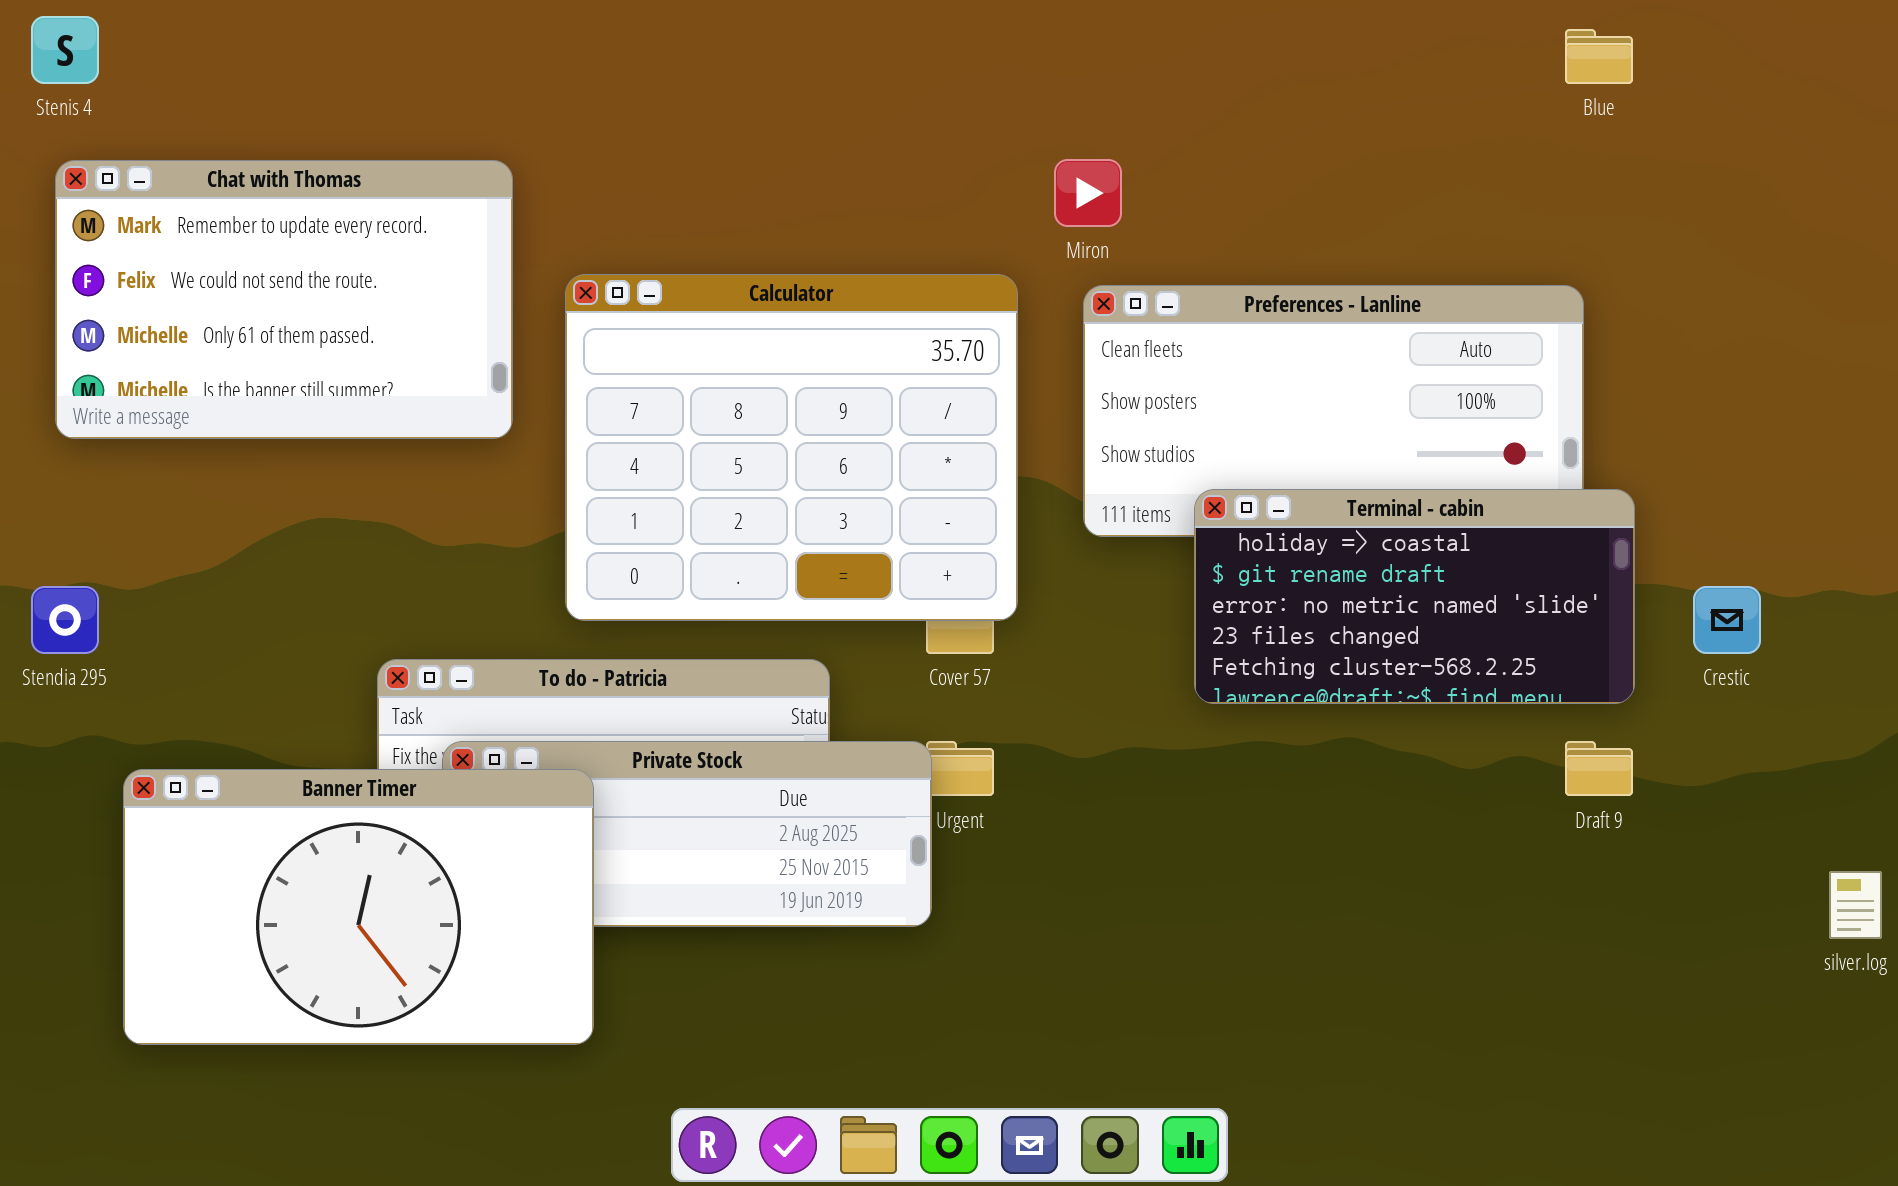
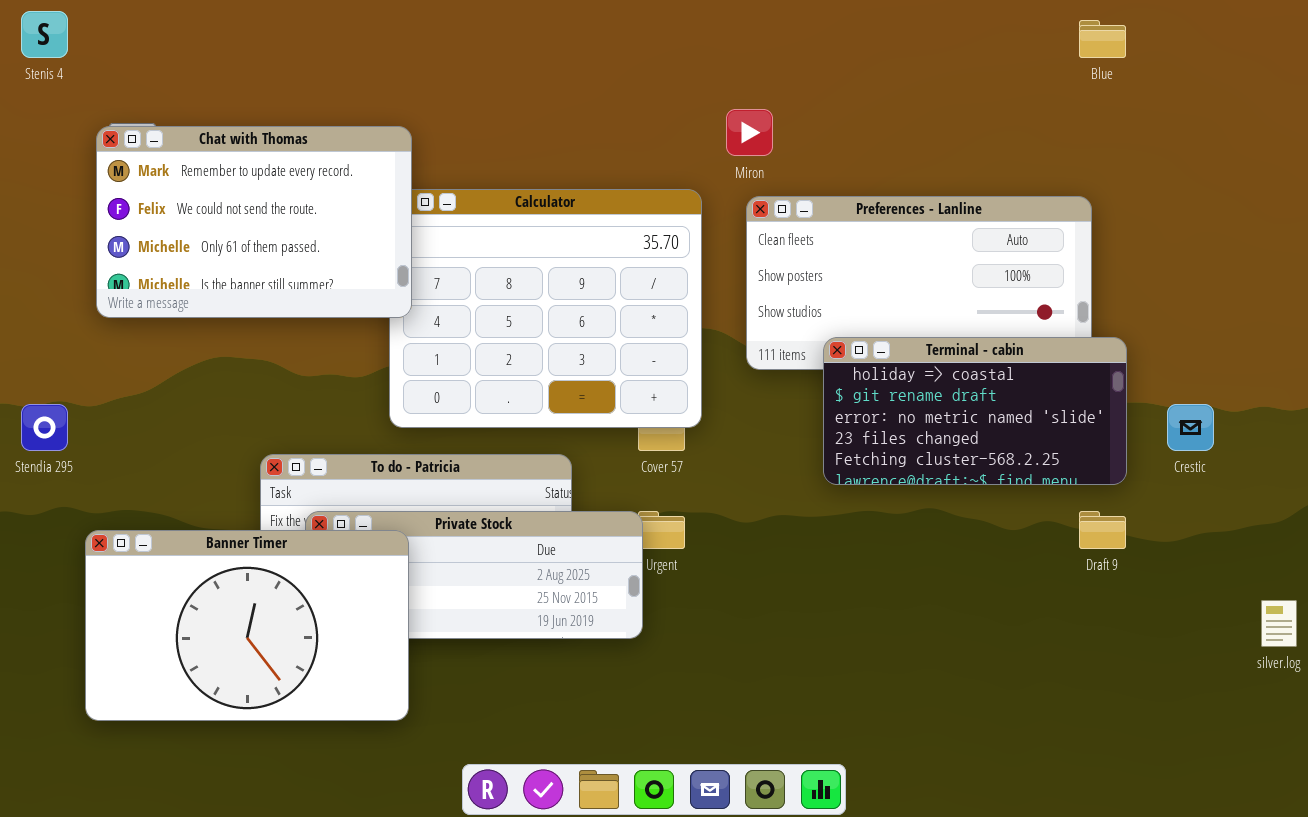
Chat with Thomas: [55,160,513,439] -> [96,126,412,318], moved

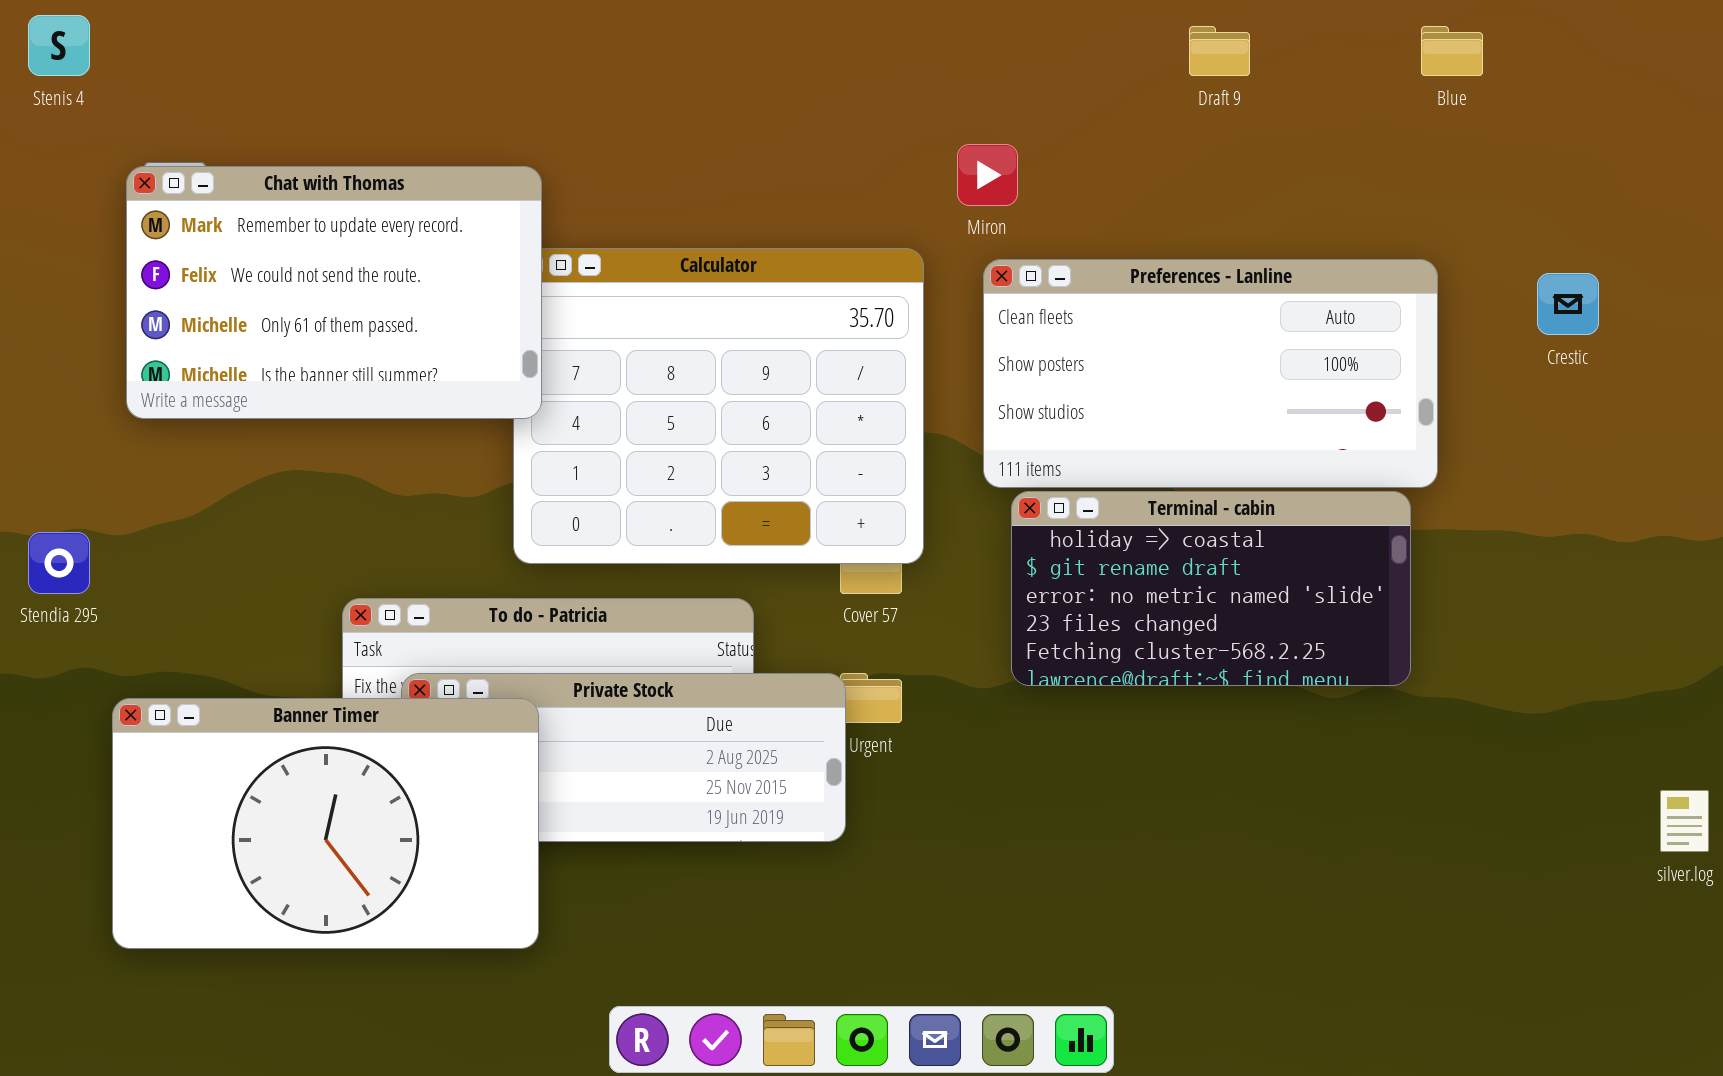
Terminal - cabin: [823,337,1127,485] -> [1011,491,1411,686], moved
Crestic: [1167,404,1214,451] -> [1537,273,1599,335], moved
Draft 9: [1079,511,1126,549] -> [1189,26,1250,76], moved

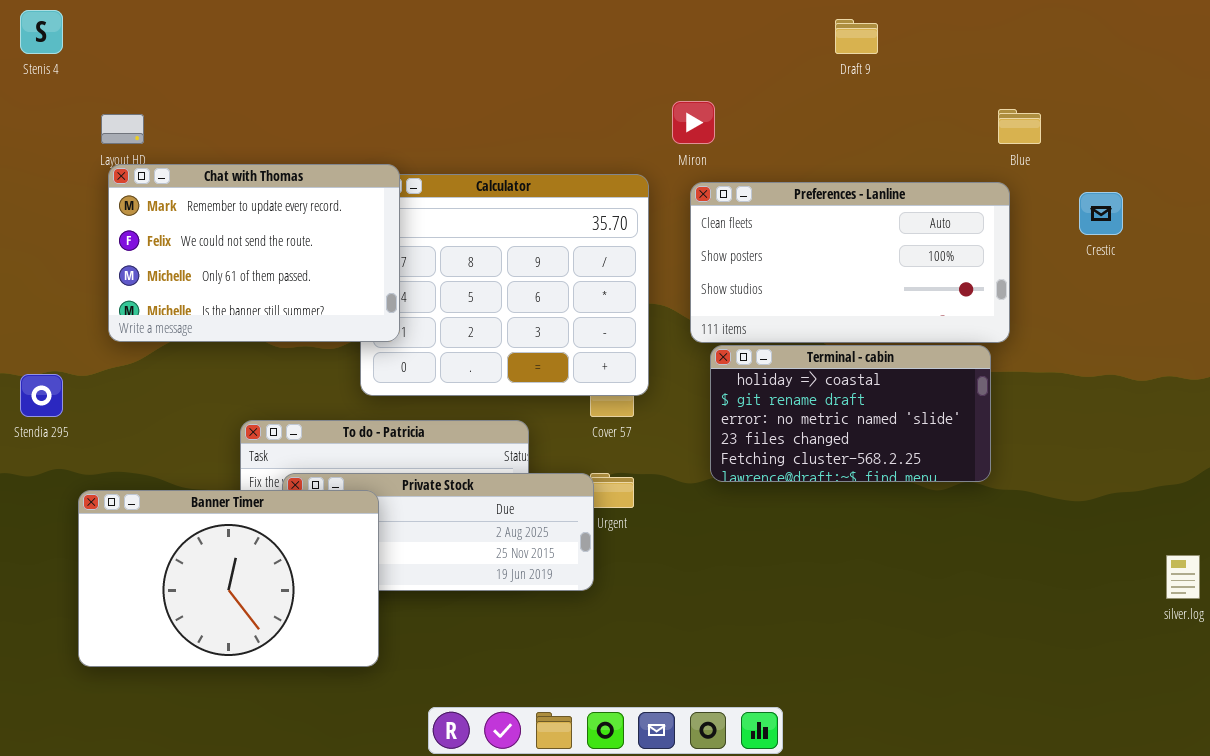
Blue: [1421,26,1483,76] -> [998,109,1041,144], moved
Chat with Thomas: [126,166,542,419] -> [108,164,400,342], moved

